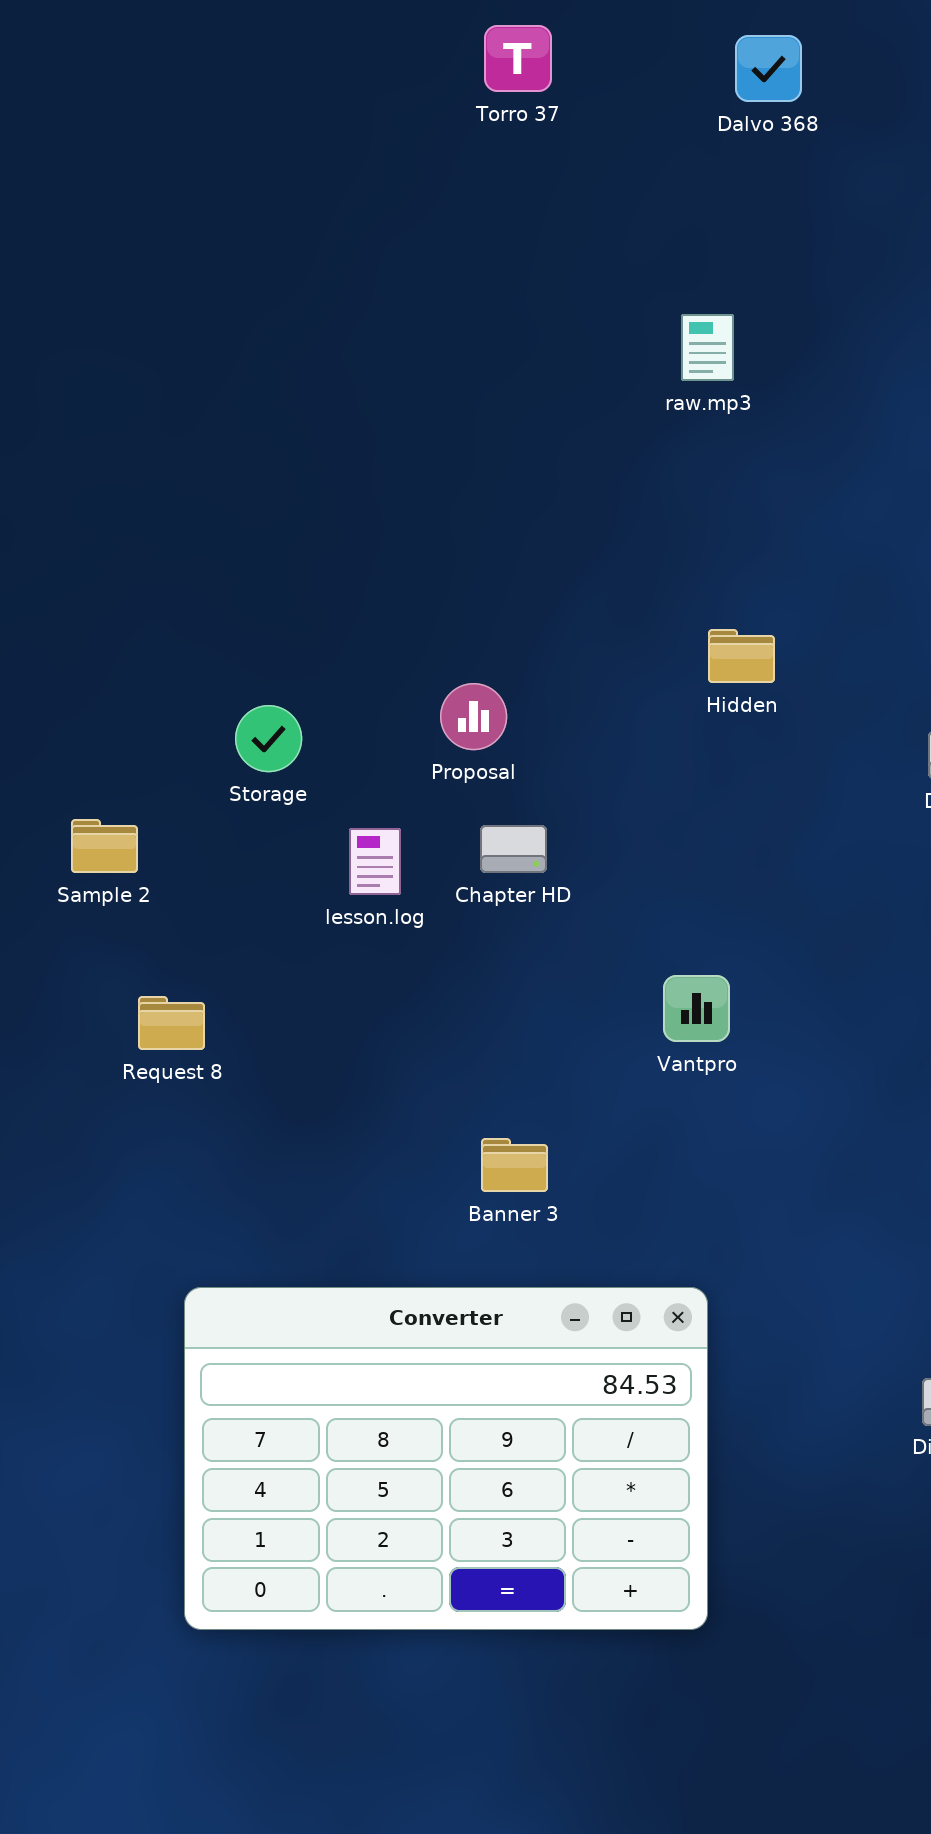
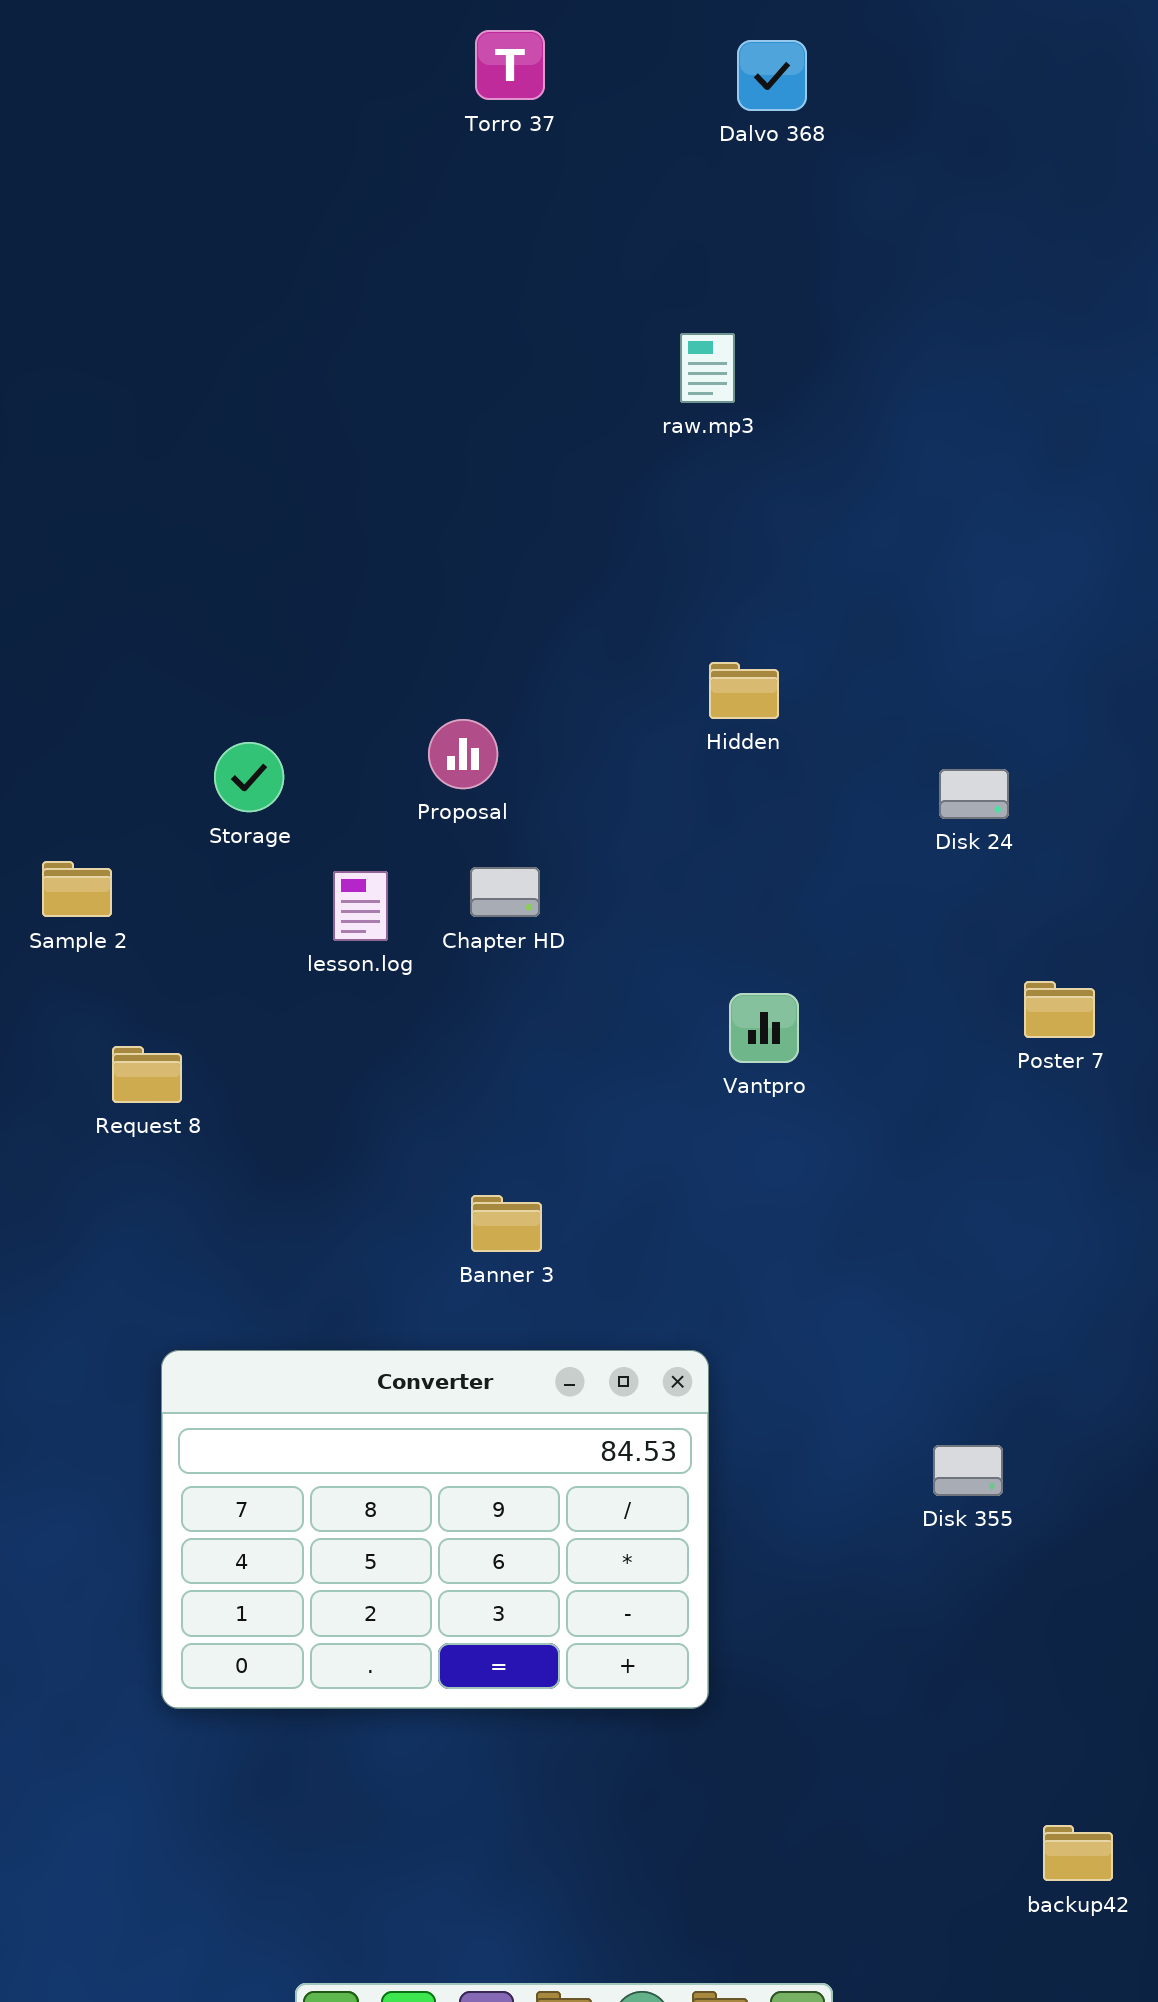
Vantpro: [663,975,730,1042] -> [729,993,799,1063], moved

